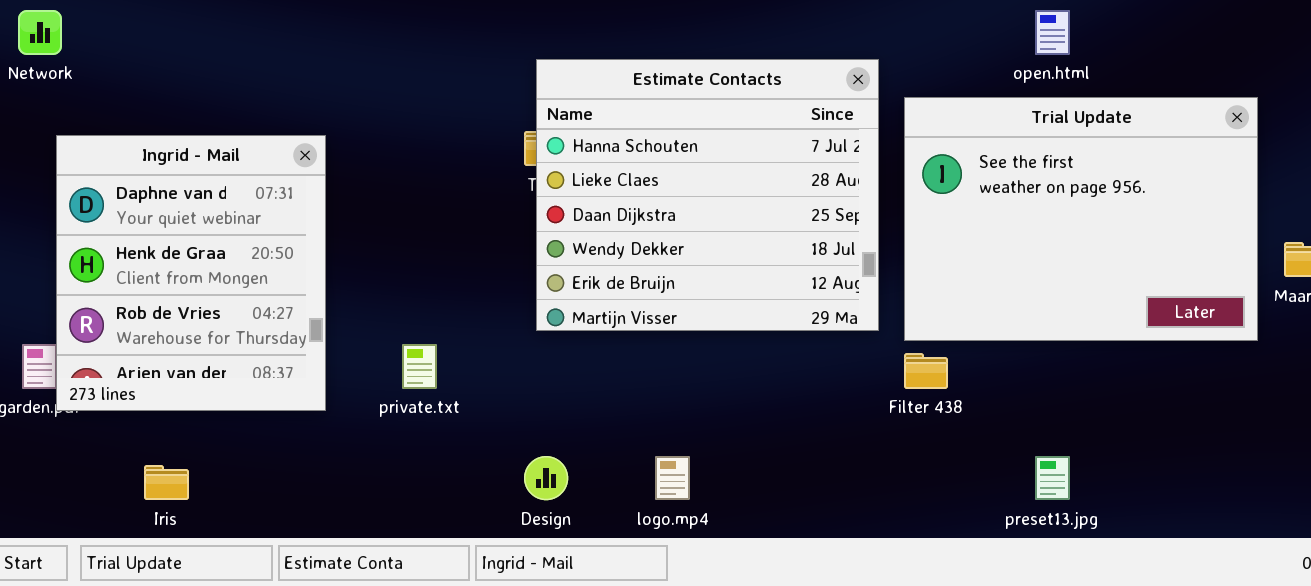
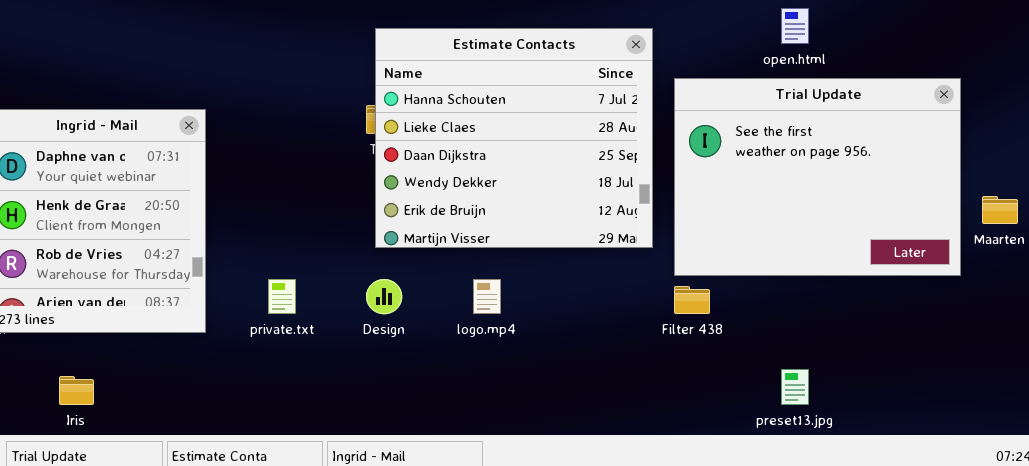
Estimate Contacts: [536,59,879,331] -> [375,28,653,248], moved
Design: [524,456,568,500] -> [366,279,402,314], moved
logo.mp4: [655,456,690,500] -> [473,279,501,314], moved

